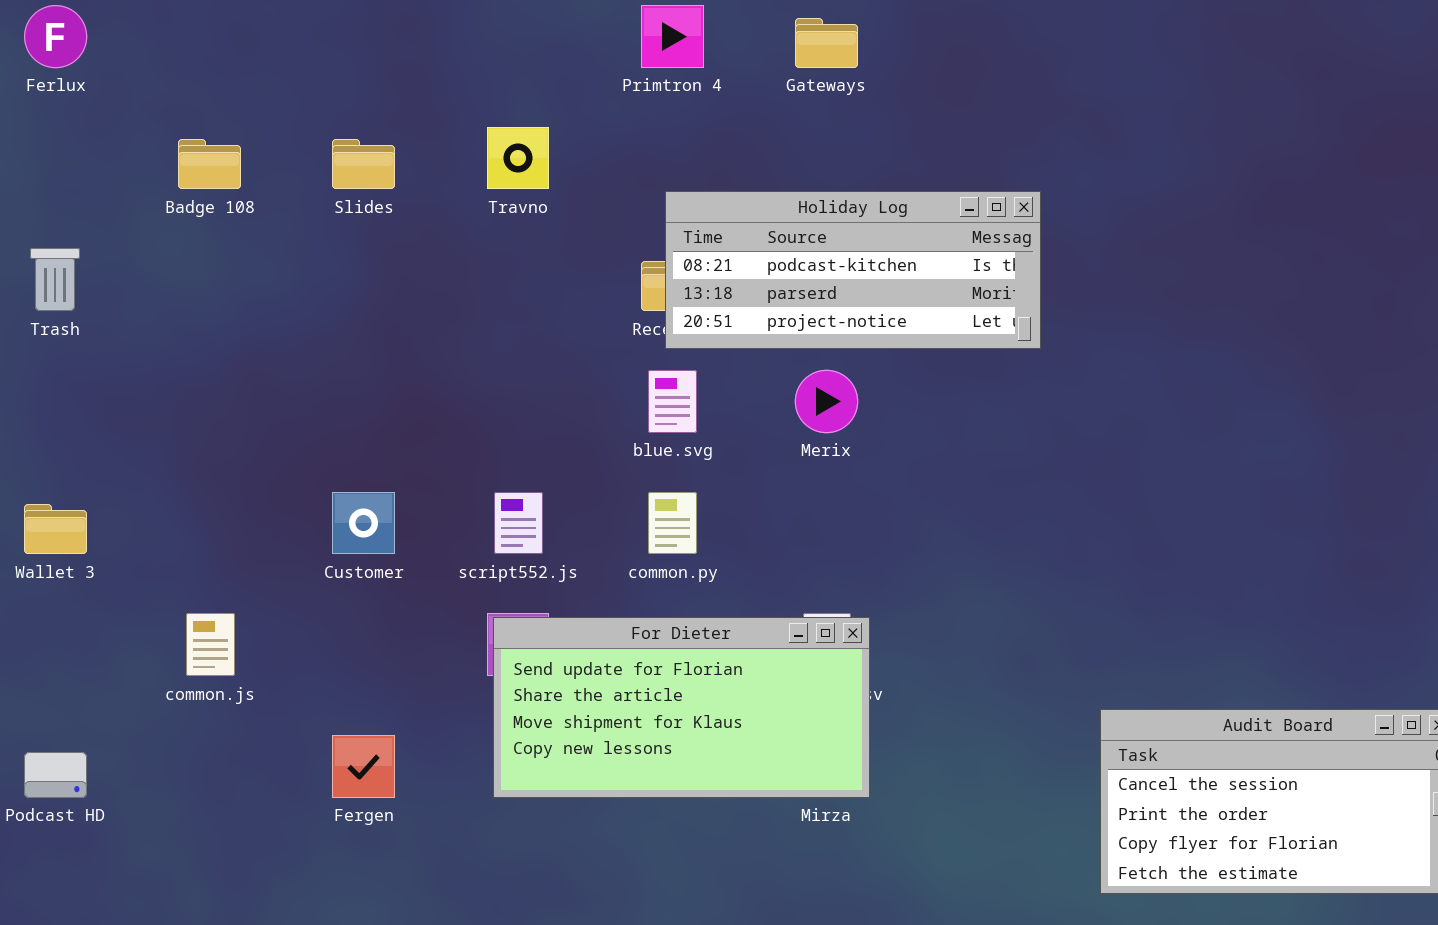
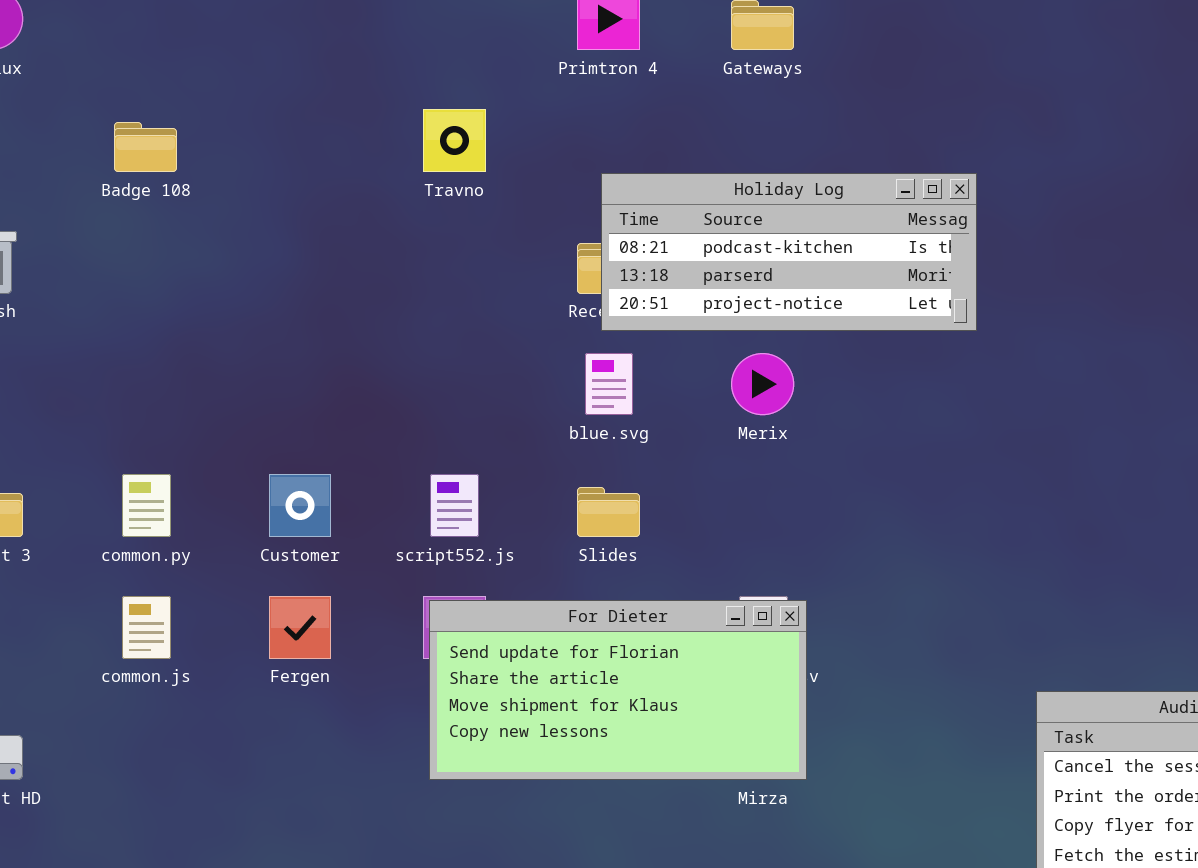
Slides: [332,139,395,189] -> [577,487,640,537], moved
common.py: [648,492,697,554] -> [122,474,171,537], moved
Fergen: [332,735,395,798] -> [269,596,331,659], moved

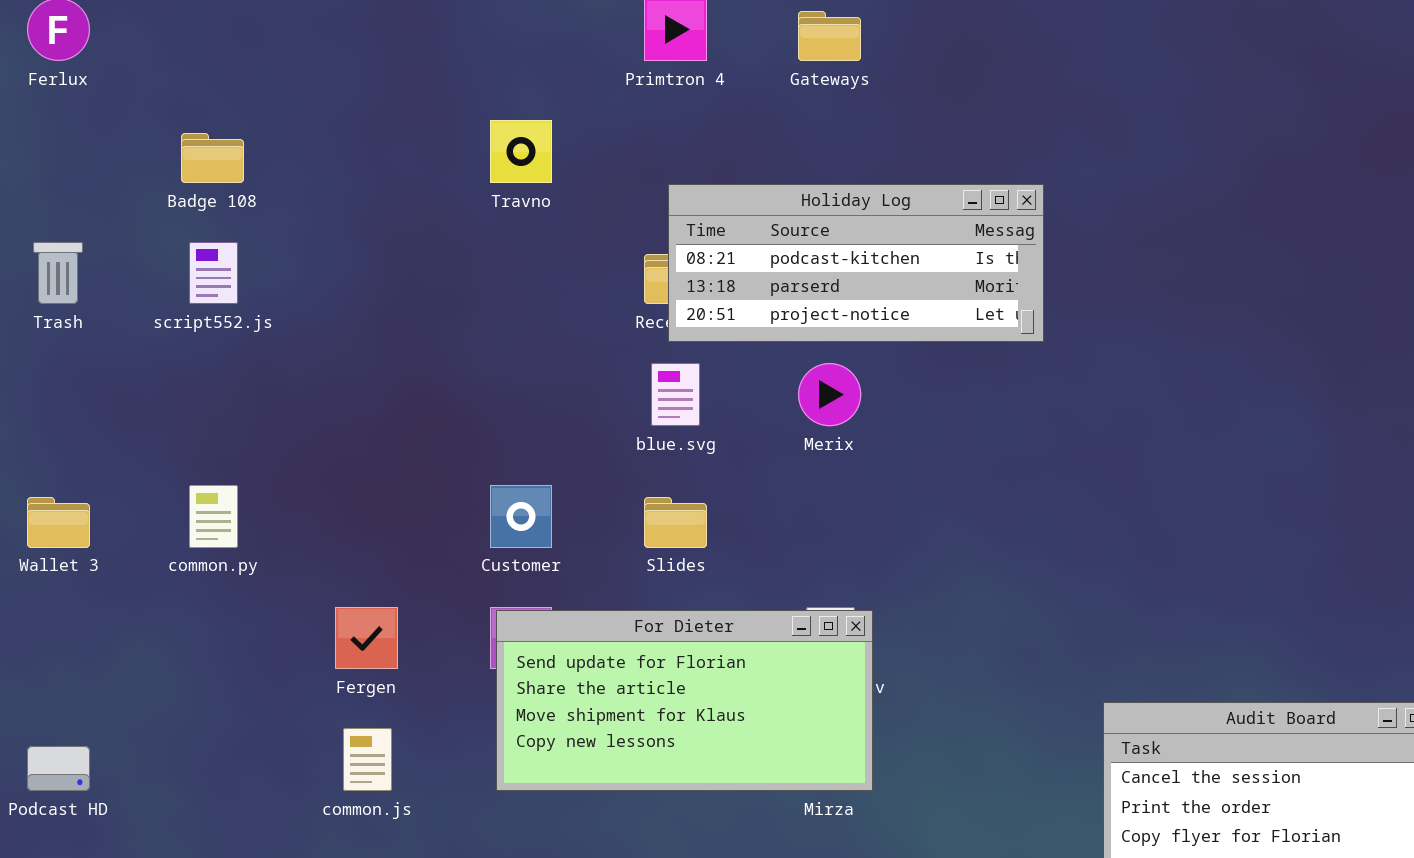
Customer: [269,474,331,537] -> [490,485,552,548], moved
script552.js: [430,474,479,537] -> [189,242,238,304], moved
common.js: [122,596,171,659] -> [343,728,392,791], moved

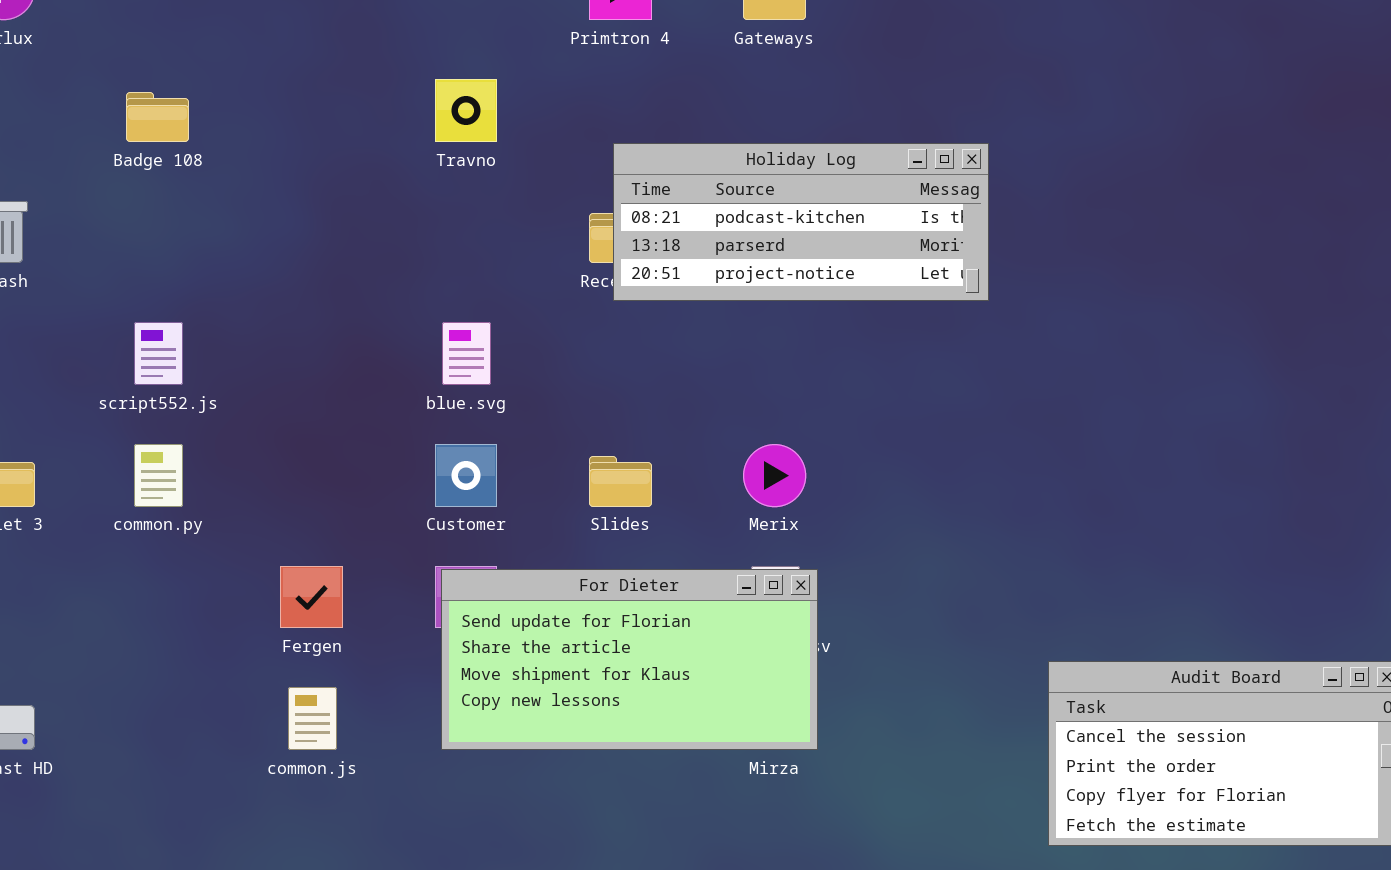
script552.js: [189,242,238,304] -> [134,322,183,385], moved
blue.svg: [651,363,700,426] -> [442,322,491,385], moved
Merix: [798,363,861,426] -> [743,444,806,507], moved

